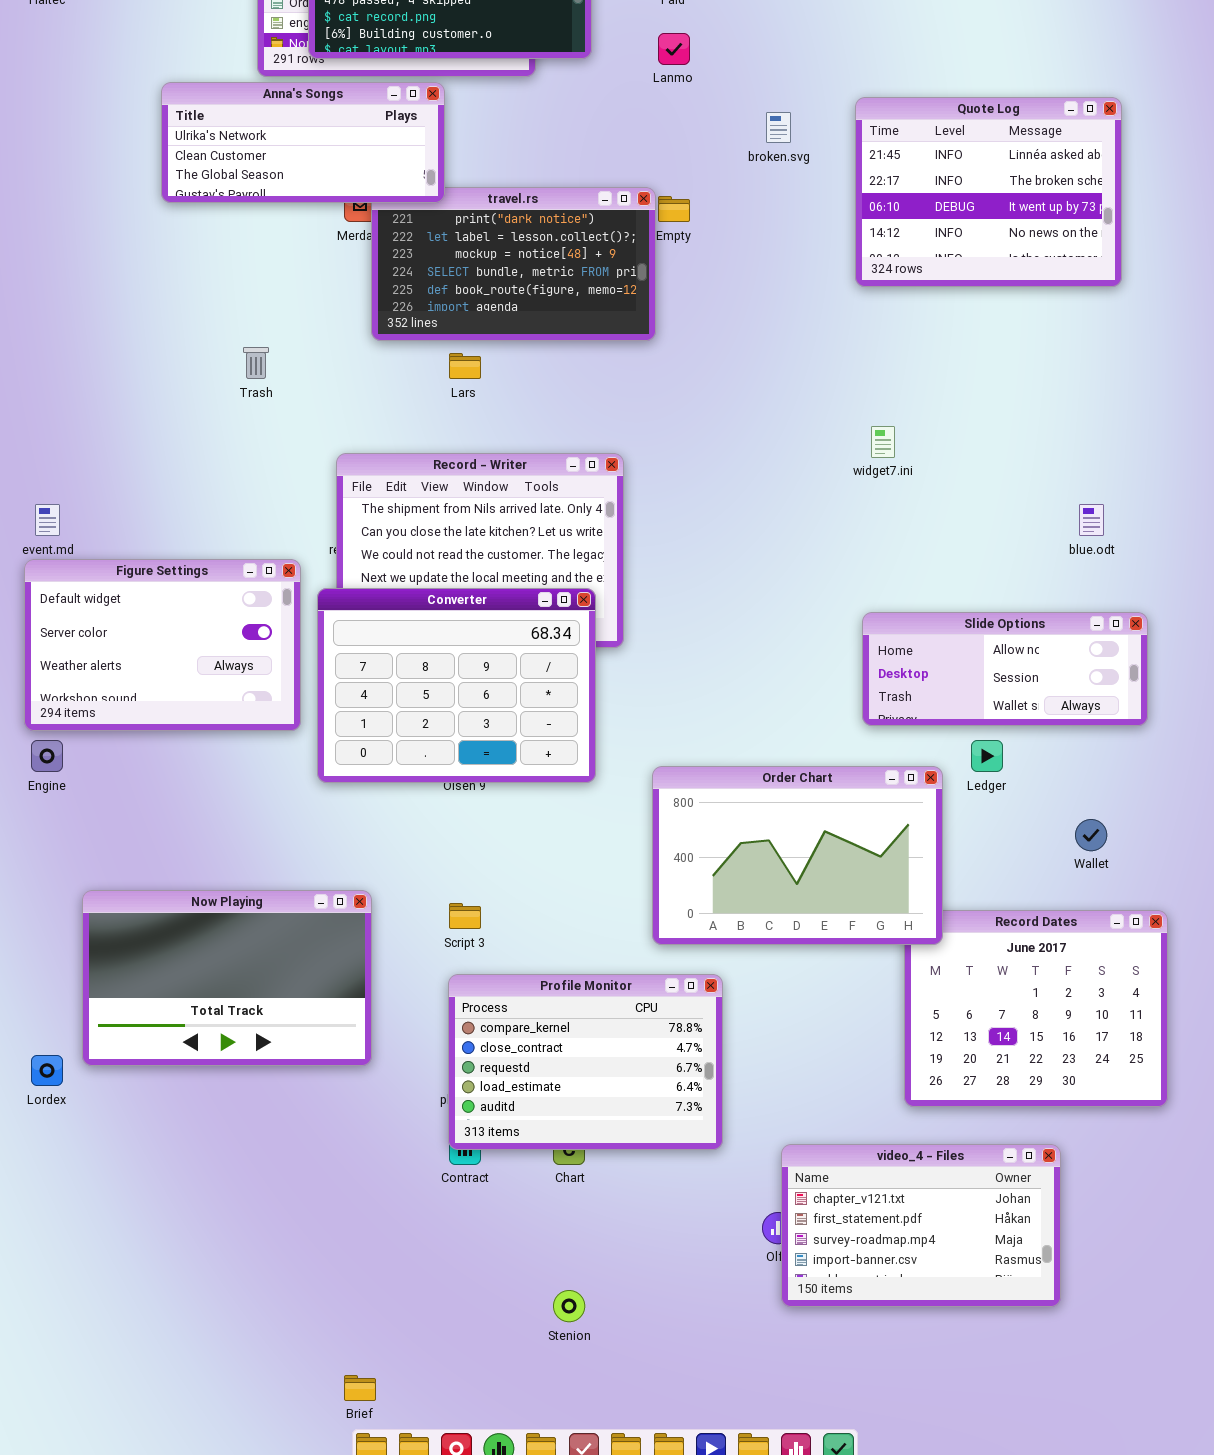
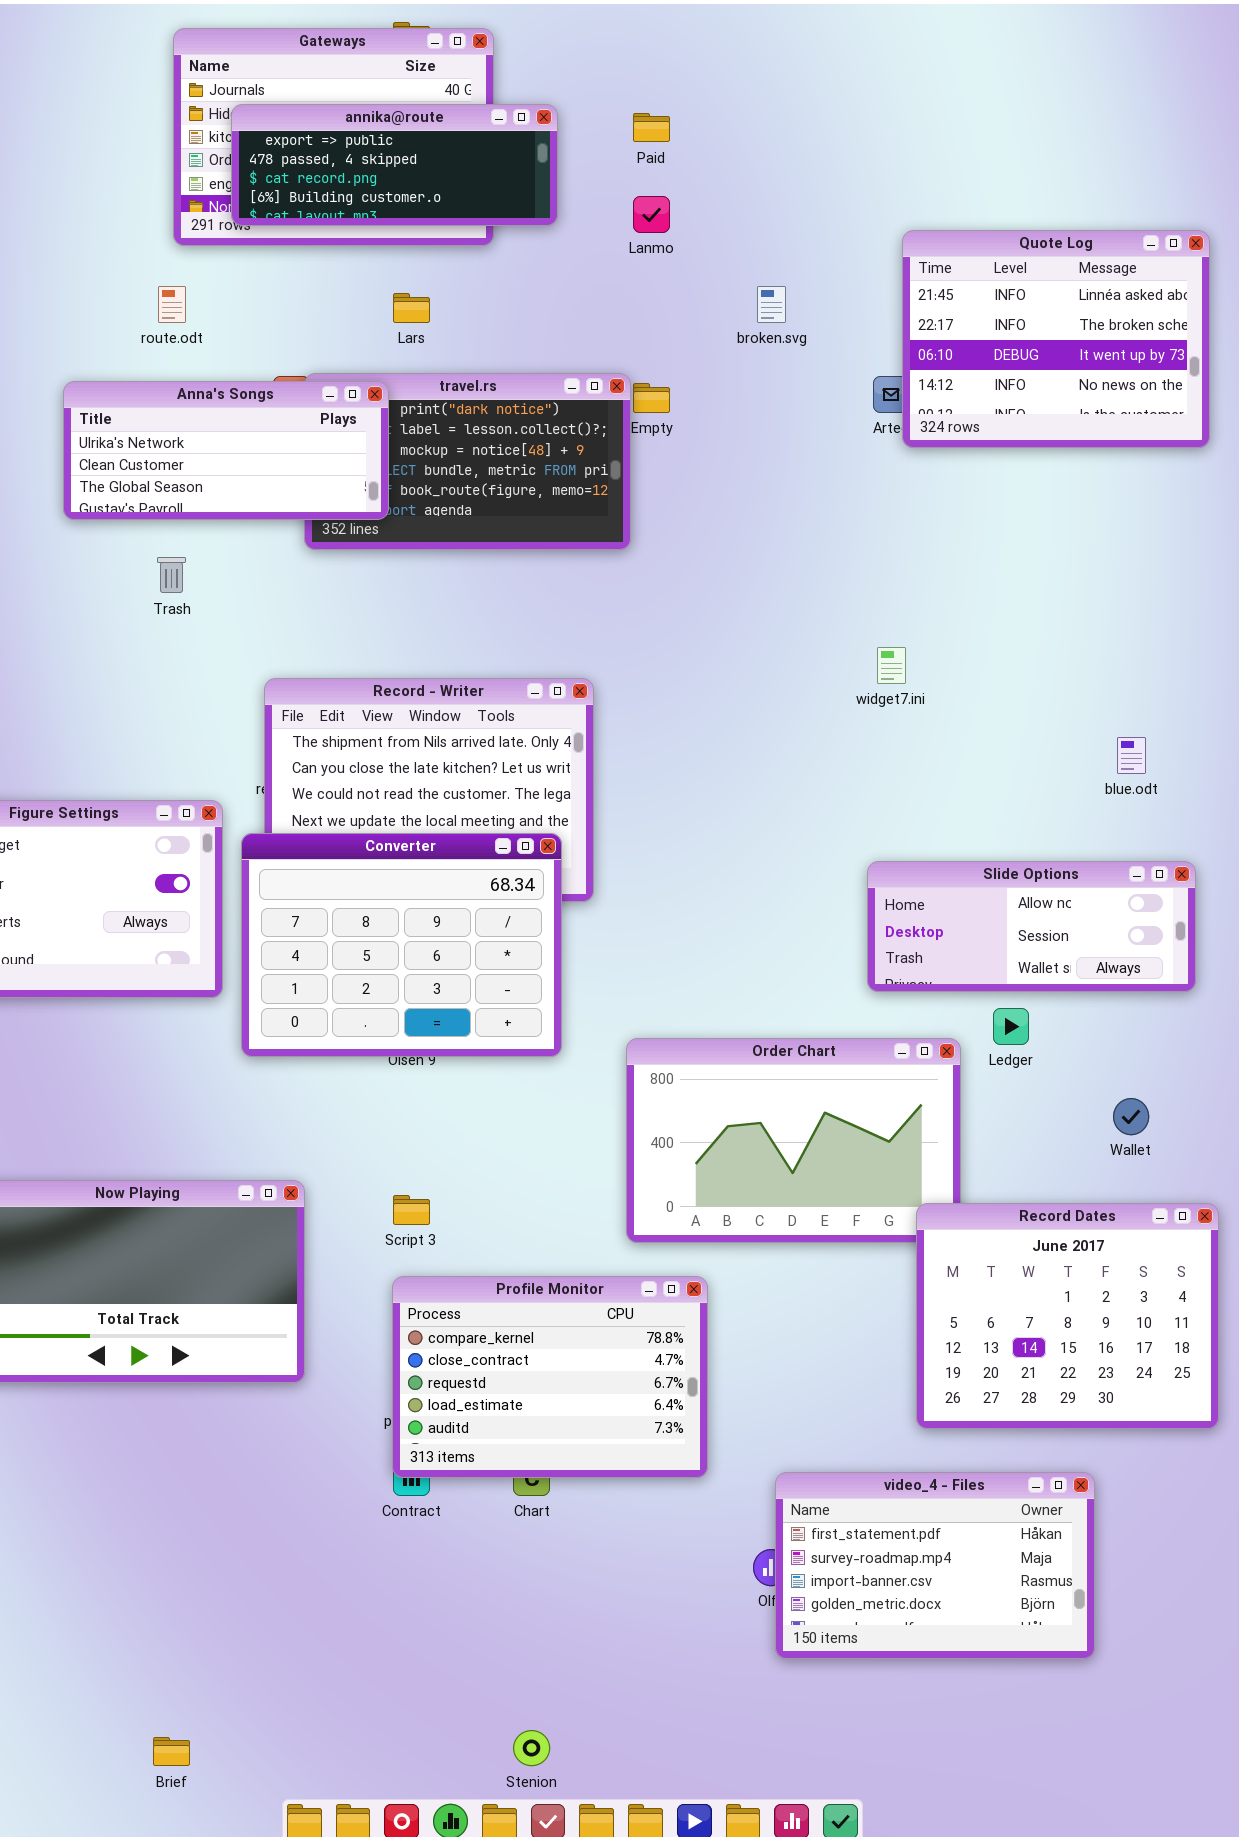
Anna's Songs: [161,82,445,203] -> [63,381,389,520], moved
Quote Log: [855,97,1122,287] -> [902,230,1210,448], moved
Lars: [449,353,481,379] -> [393,293,430,323], moved
Record Dates: [904,910,1168,1107] -> [916,1203,1219,1429], raised
video_4 - Files: [781,1144,1061,1307] -> [775,1472,1095,1659], scrolled down 1 row
Stenion: [553,1290,585,1322] -> [513,1730,550,1766], moved
Brief: [344,1375,376,1401] -> [153,1737,190,1766], moved

